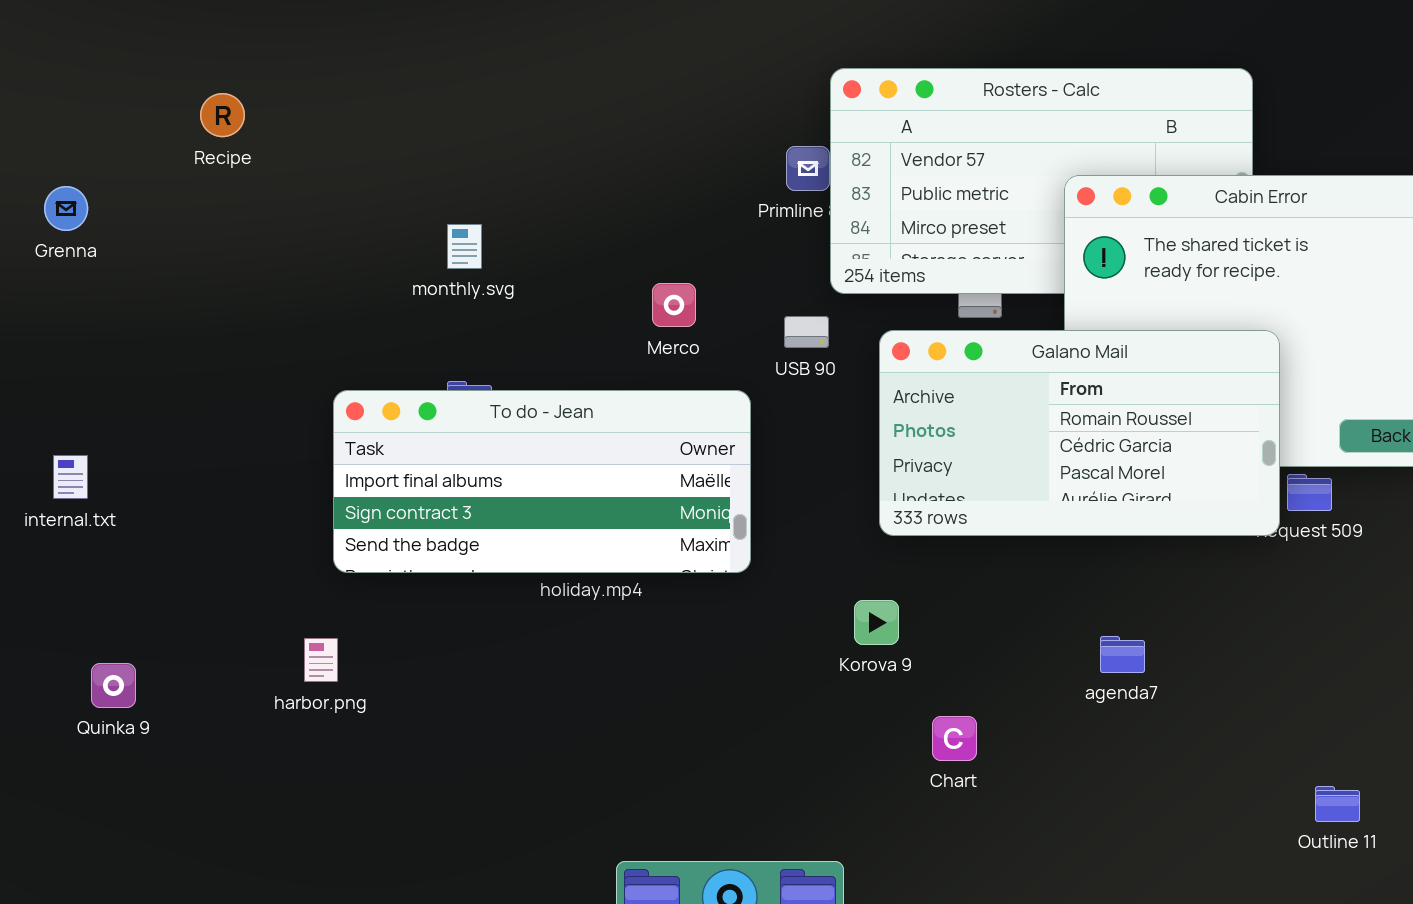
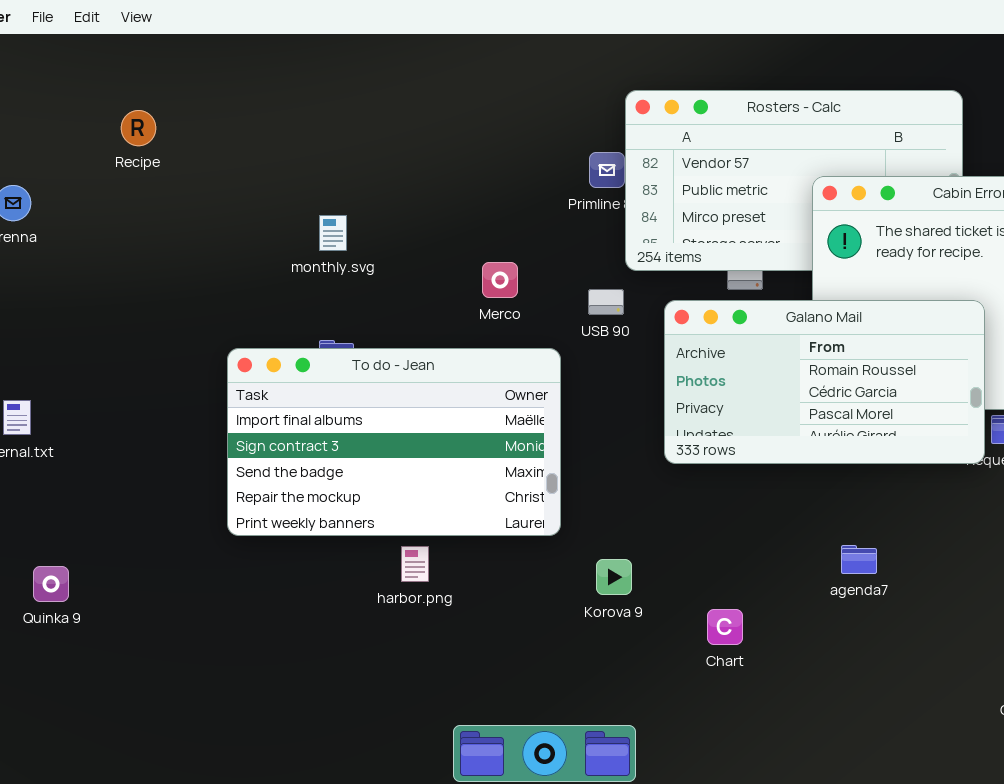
To do - Jean: [333,390,751,573] -> [227,348,561,536], resized
Korova 9: [854,600,899,645] -> [596,559,632,595], moved
harbor.png: [304,638,338,682] -> [401,546,429,582], moved

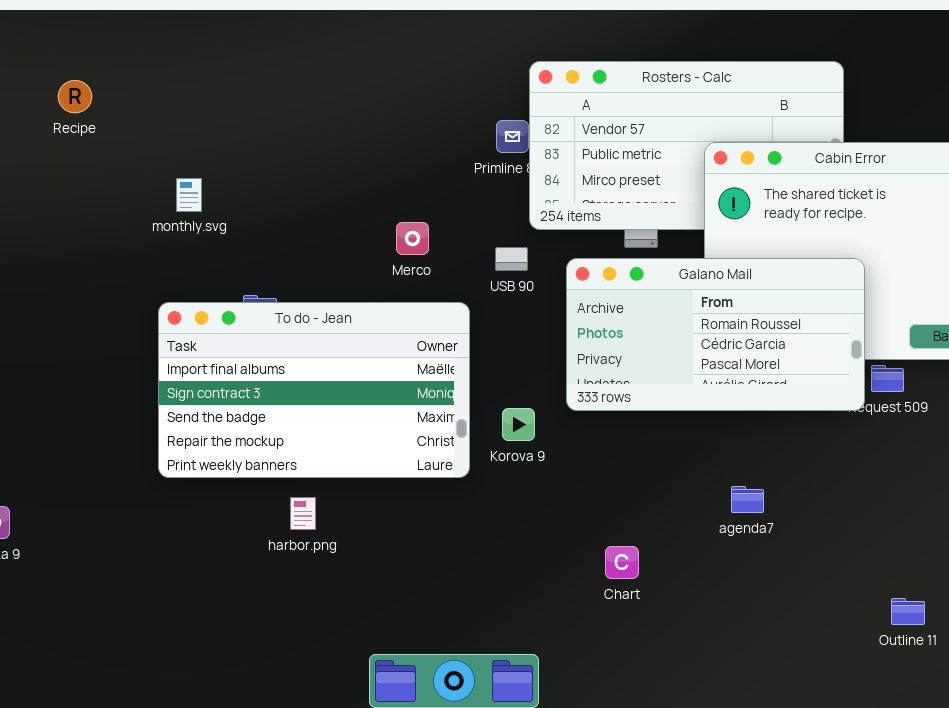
monthly.svg: [319,215,347,251] -> [176,178,202,212], moved
harbor.png: [401,546,429,582] -> [290,497,316,530], moved
Korova 9: [596,559,632,595] -> [502,408,535,441], moved

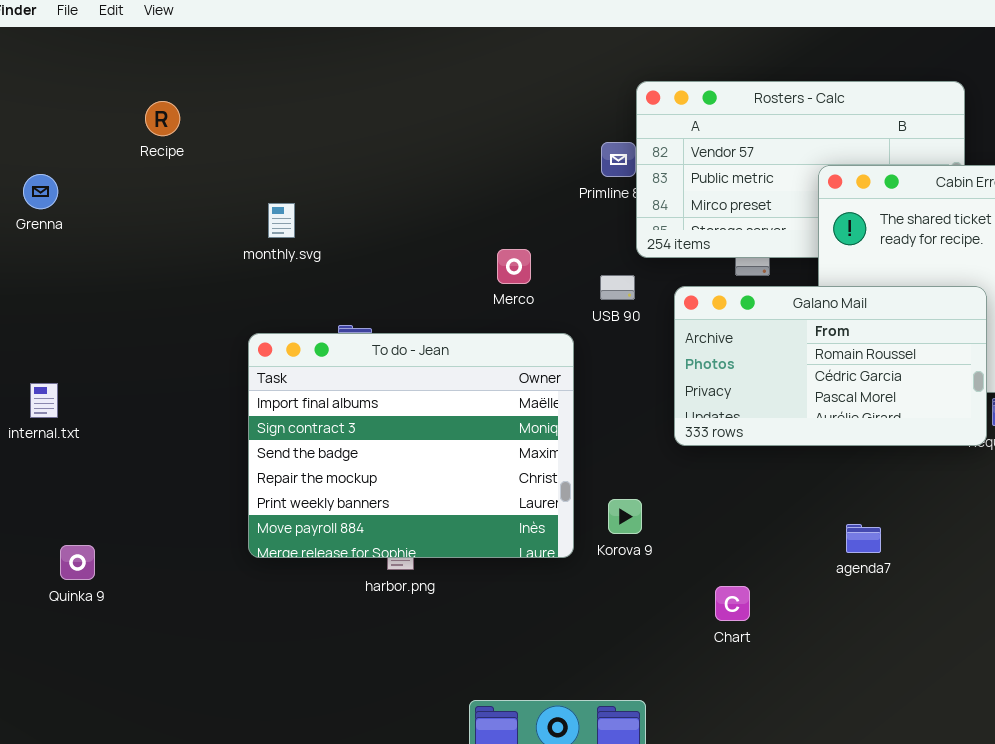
To do - Jean: [158,302,470,478] -> [248,333,574,558], resized
Korova 9: [502,408,535,441] -> [608,499,642,534], moved

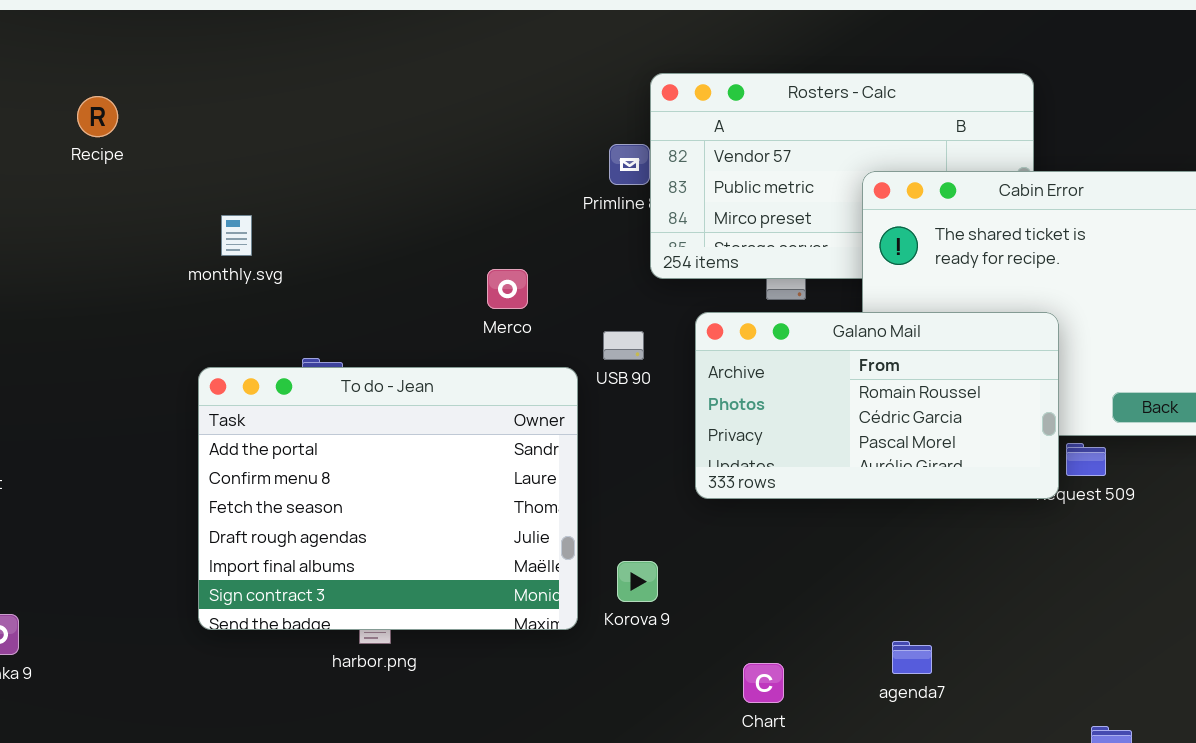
USB 90: [600,275,635,300] -> [603,331,644,360], moved
To do - Jean: [248,333,574,558] -> [198,367,578,630], scrolled up 4 rows
agenda7: [846,524,881,553] -> [892,641,932,674], moved

